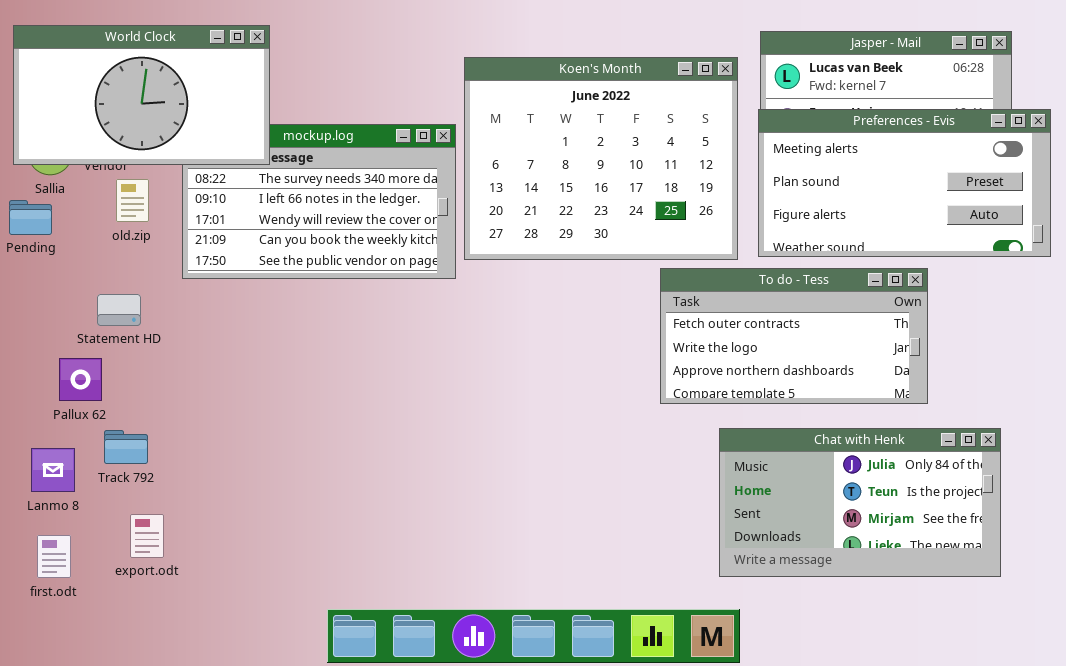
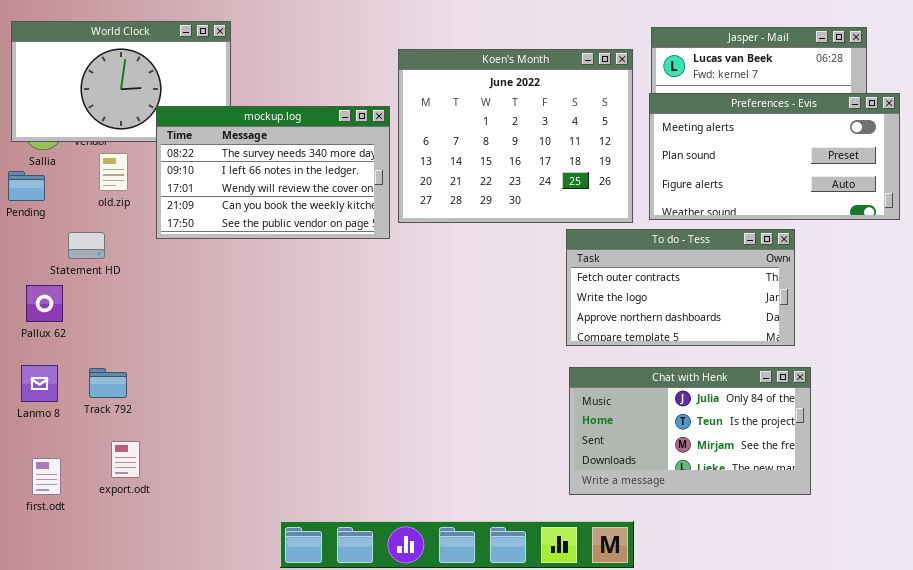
mockup.log: [182,124,456,279] -> [156,106,390,239], raised
Statement HD: [97,294,141,326] -> [68,232,105,259], moved
Pallux 62: [59,358,102,401] -> [26,285,63,322], moved
Chat with Henk: [719,428,1001,577] -> [569,367,811,495], moved
Lanmo 8: [31,448,75,492] -> [21,365,58,402], moved

